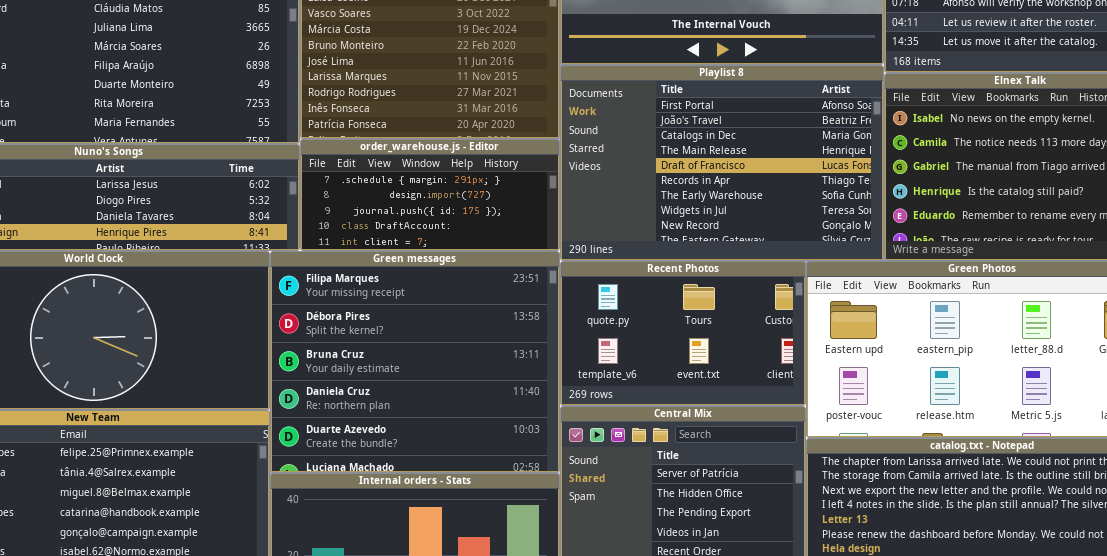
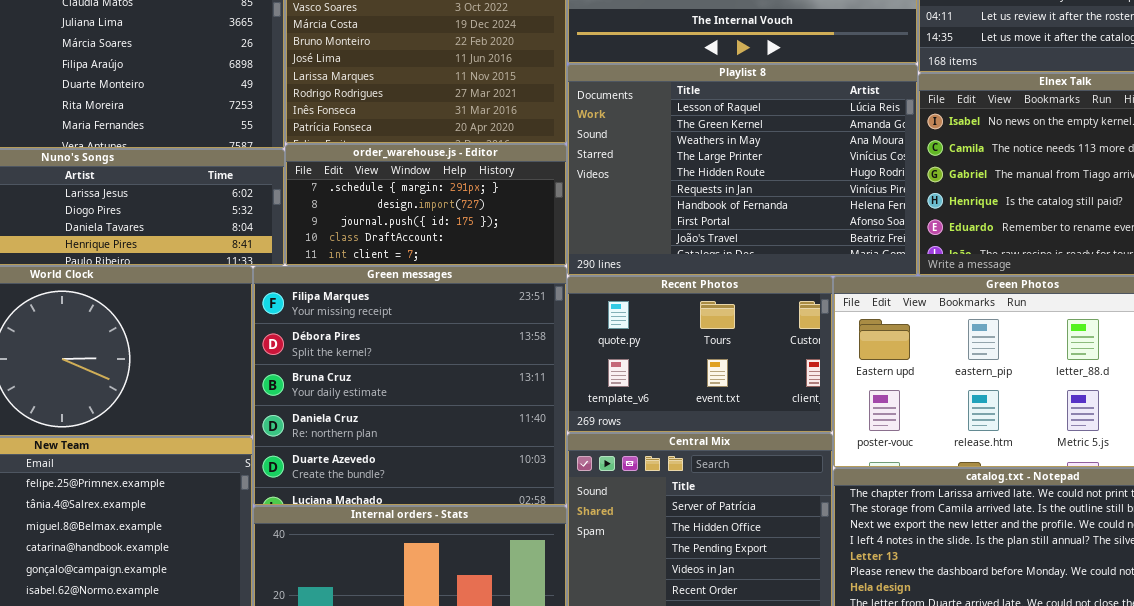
Playlist 8: [560,65,884,261] -> [567,64,918,276], scrolled up 7 rows

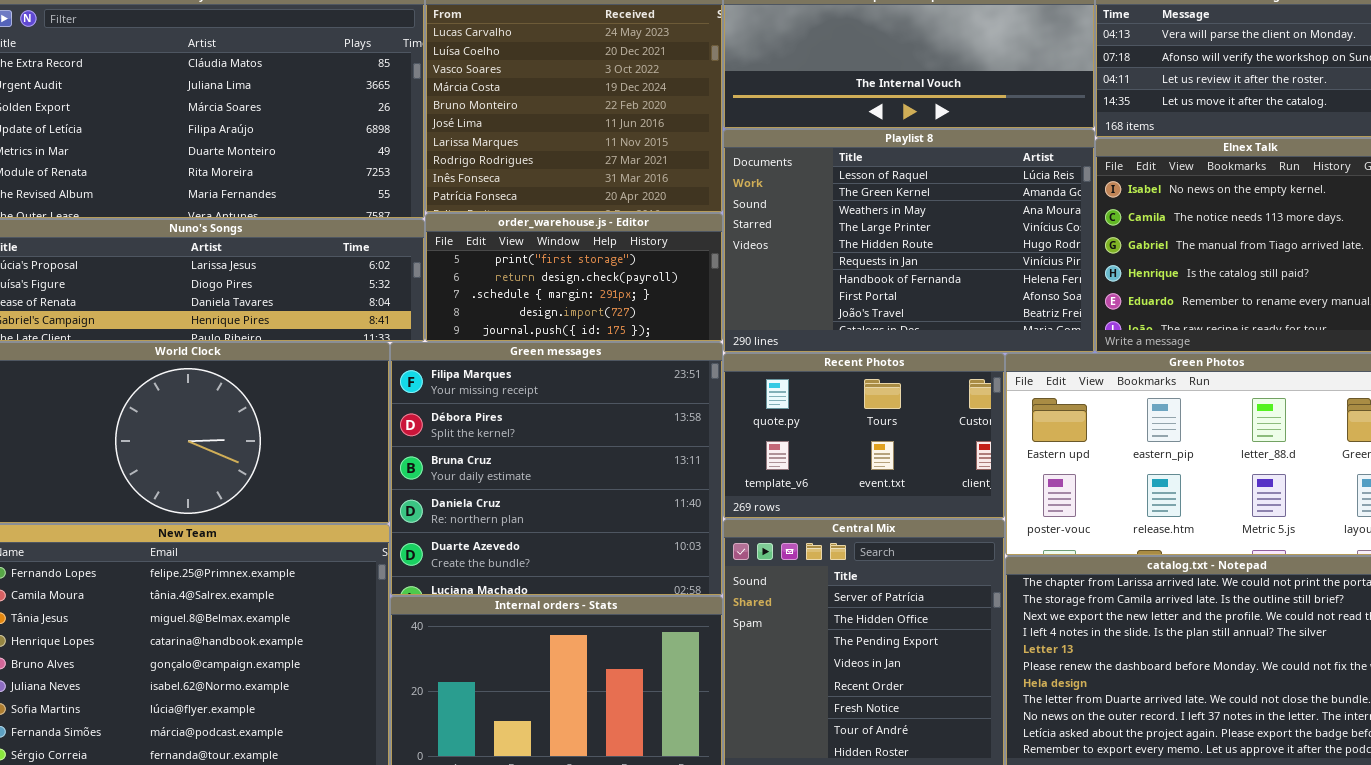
order_warehouse.js - Editor: [285,144,567,266] -> [425,213,723,342], scrolled up 2 rows

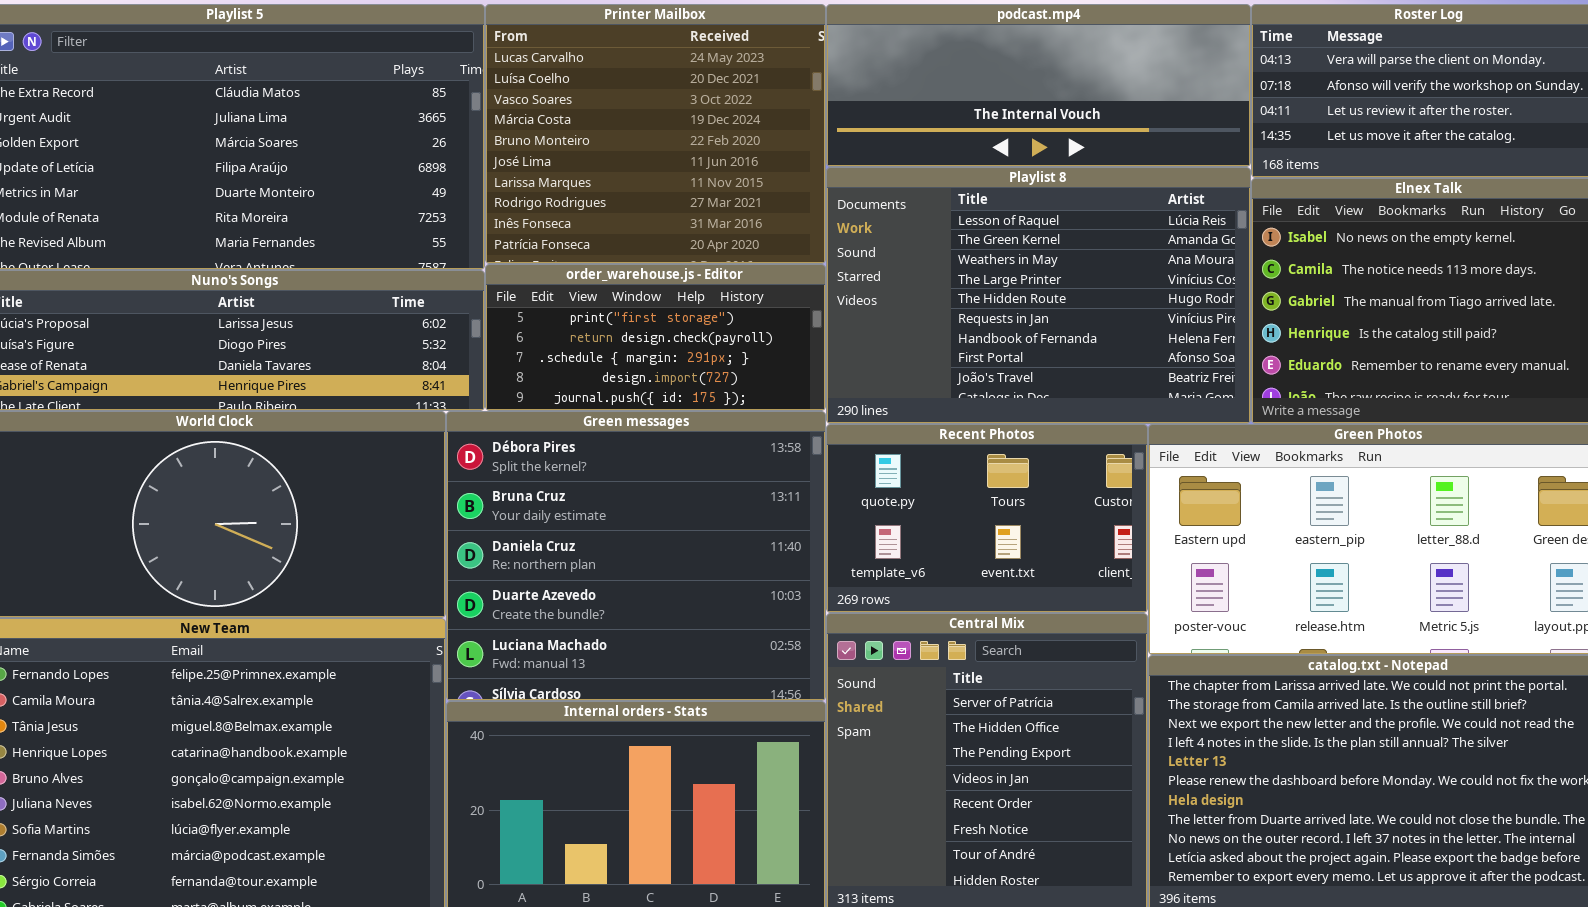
Green messages: [390,342,723,596] -> [446,411,826,701], scrolled down 1 row

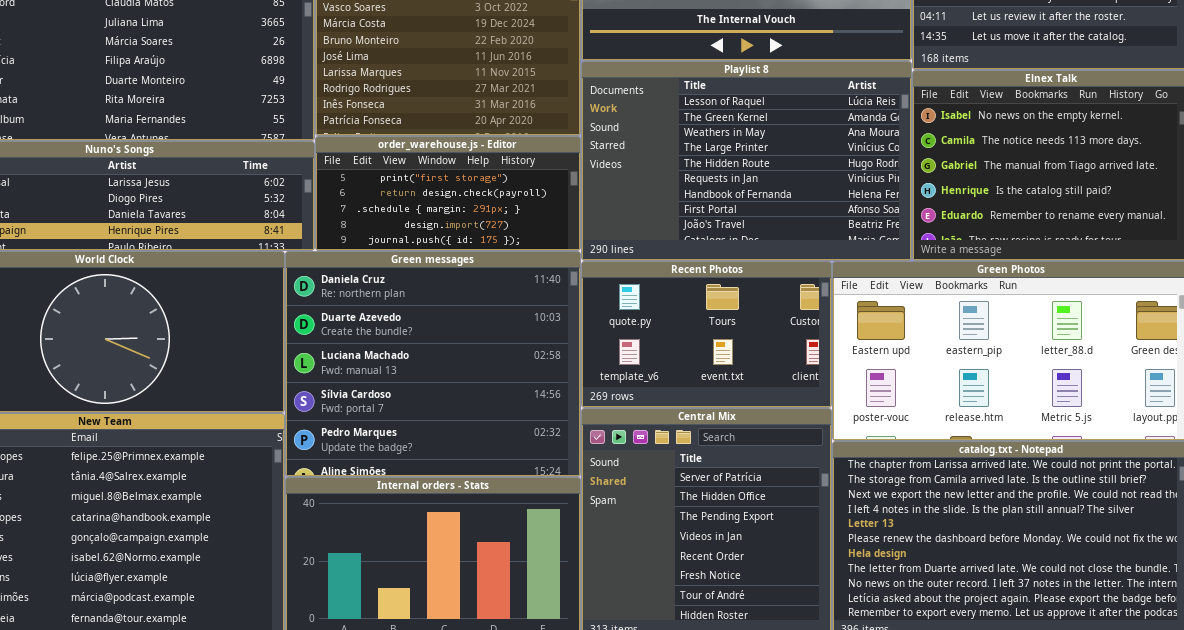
Green messages: [446,411,826,701] -> [285,251,581,477], scrolled down 2 rows

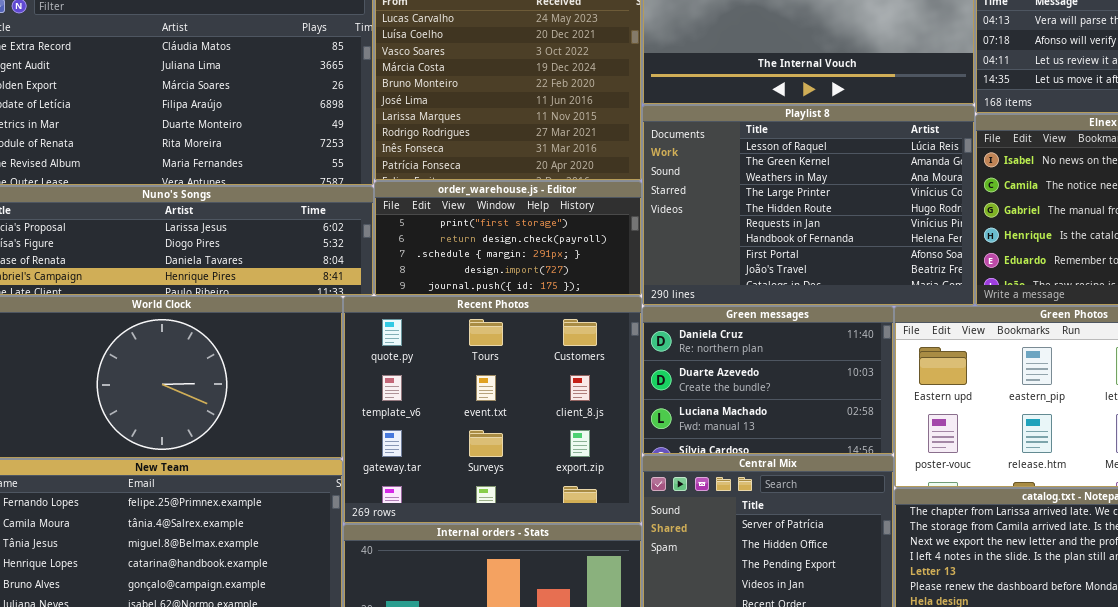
Green messages: [285,251,581,477] -> [642,306,894,455], moved, resized
Recent Photos: [581,261,832,408] -> [343,296,642,524], moved, resized

